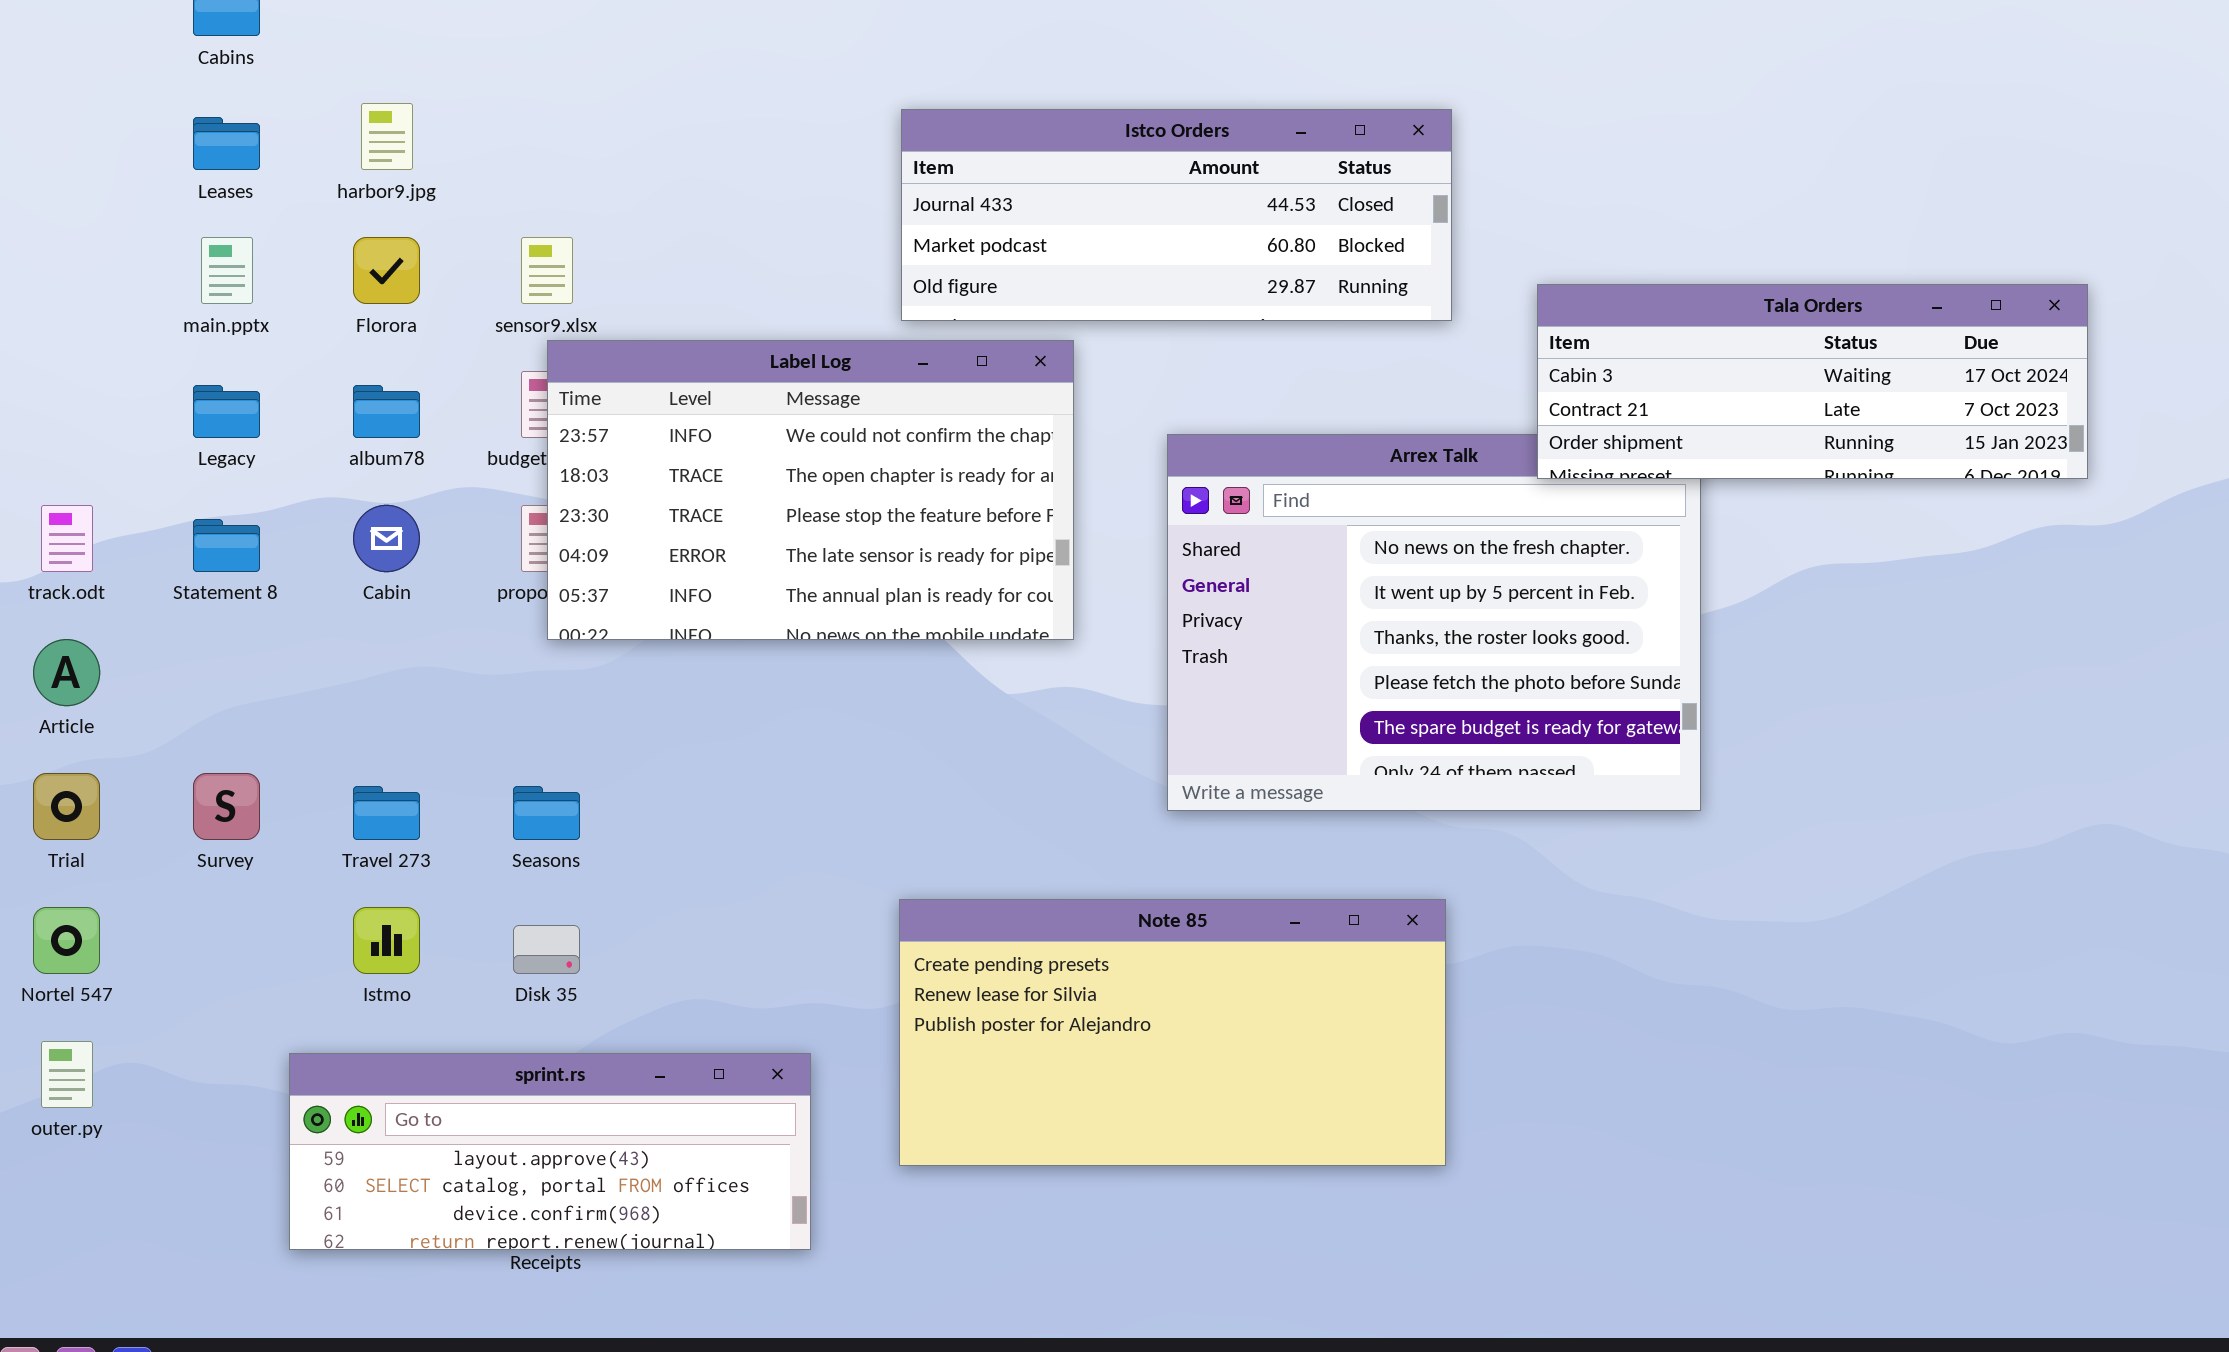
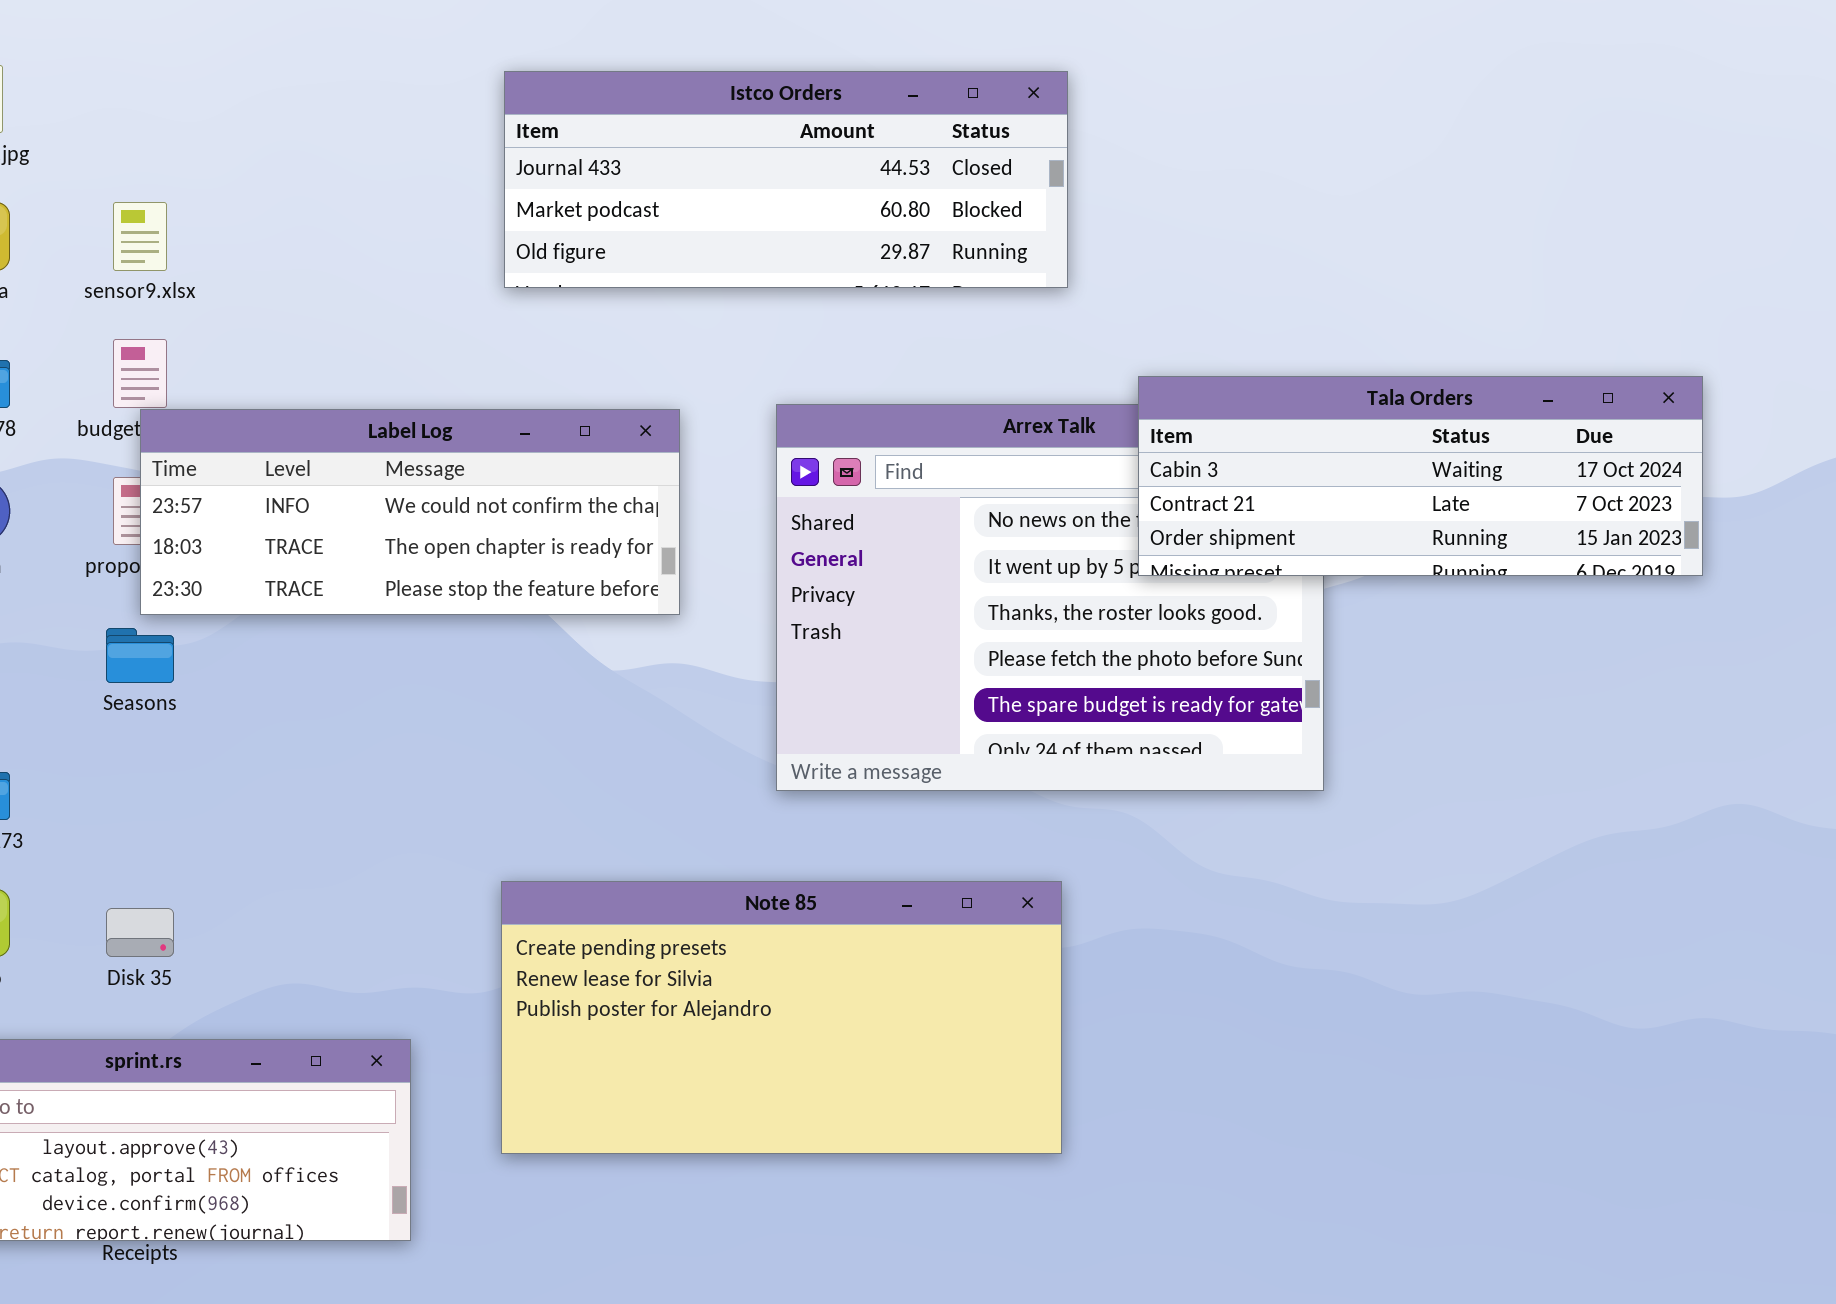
Tala Orders: [1537,284,2088,479] -> [1138,376,1703,576], moved
Label Log: [547,340,1074,640] -> [140,409,680,615], resized
Seasons: [513,786,580,840] -> [106,628,174,683], moved

